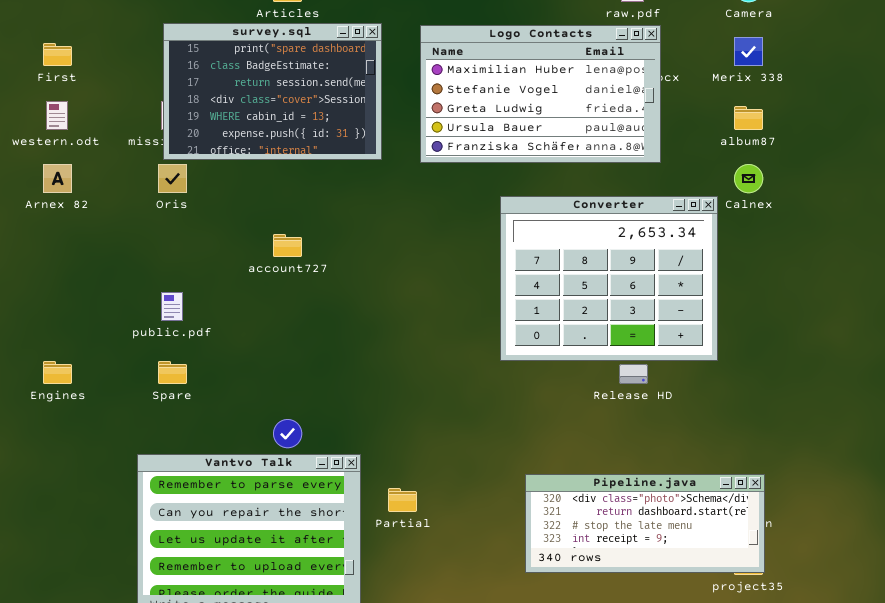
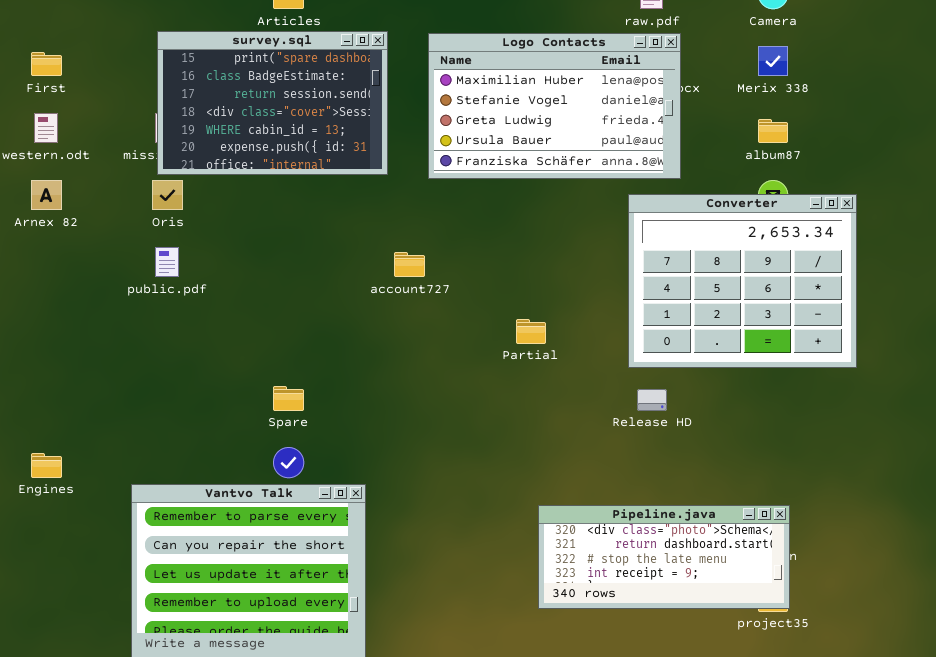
Converter: [500,196,718,361] -> [628,194,857,368], moved
account727: [273,234,302,257] -> [394,252,425,277], moved
public.pdf: [161,292,183,321] -> [155,247,179,277], moved
Engines: [43,361,72,384] -> [31,453,62,478], moved
Spare: [158,361,187,384] -> [273,386,304,411], moved
Partial: [388,488,417,512] -> [516,319,546,344], moved

